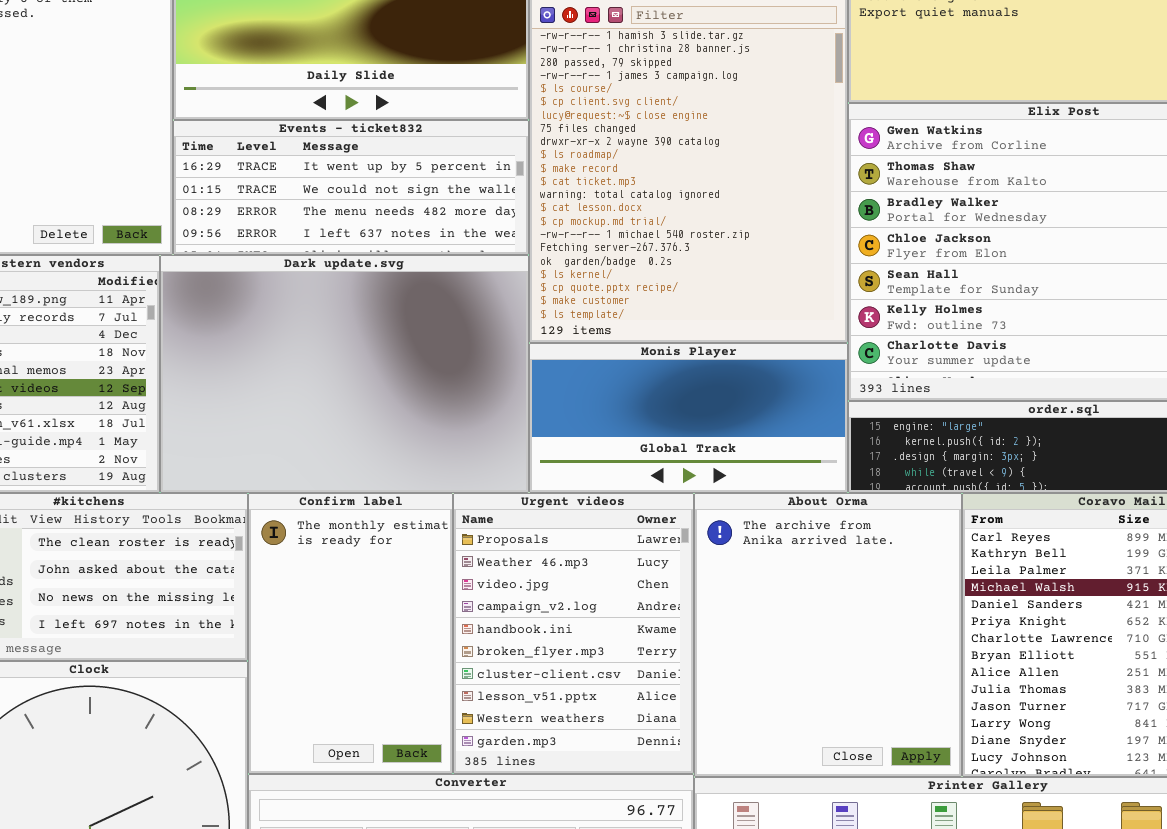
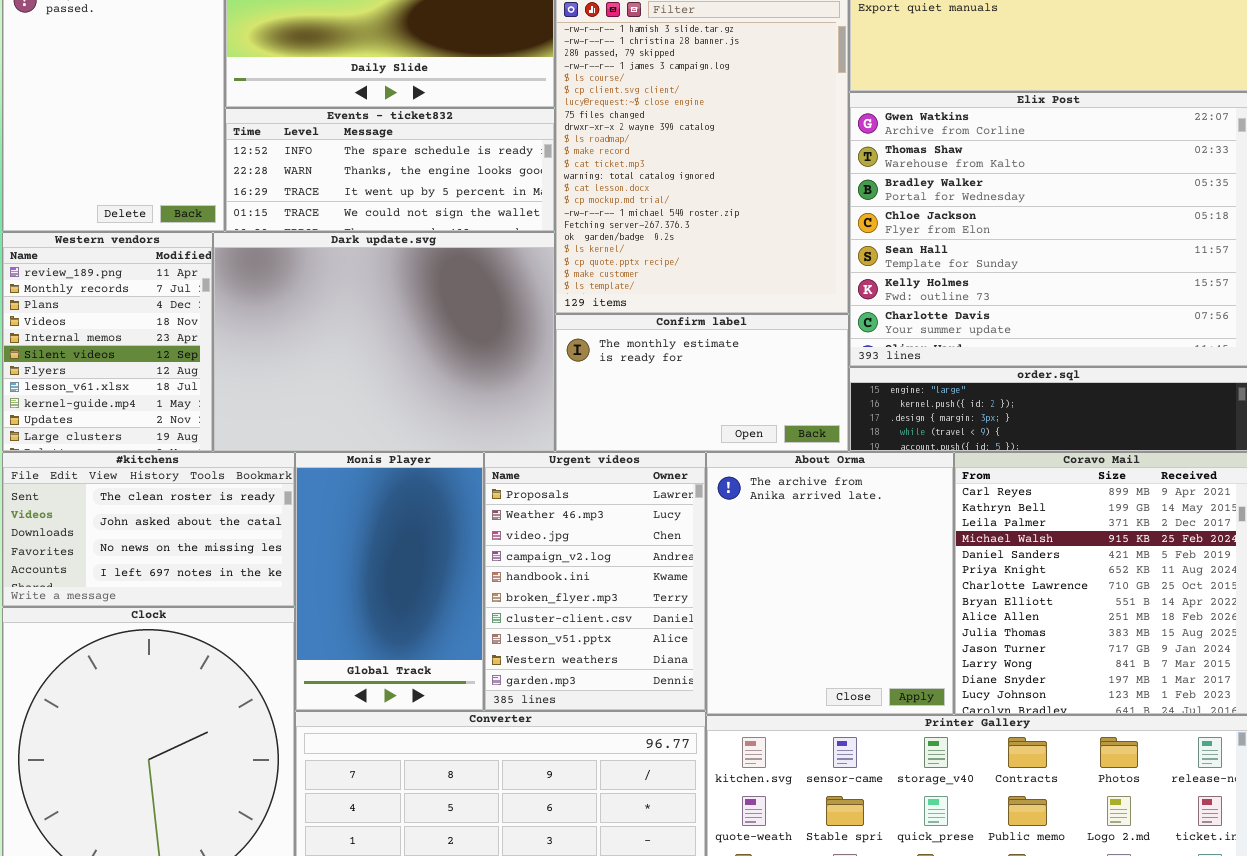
Events - ticket832: [173,120,529,255] -> [225,108,555,232], scrolled up 2 rows
Monis Player: [529,343,848,493] -> [295,452,484,711], moved, resized
Confirm label: [248,493,453,774] -> [555,314,849,452], moved, resized

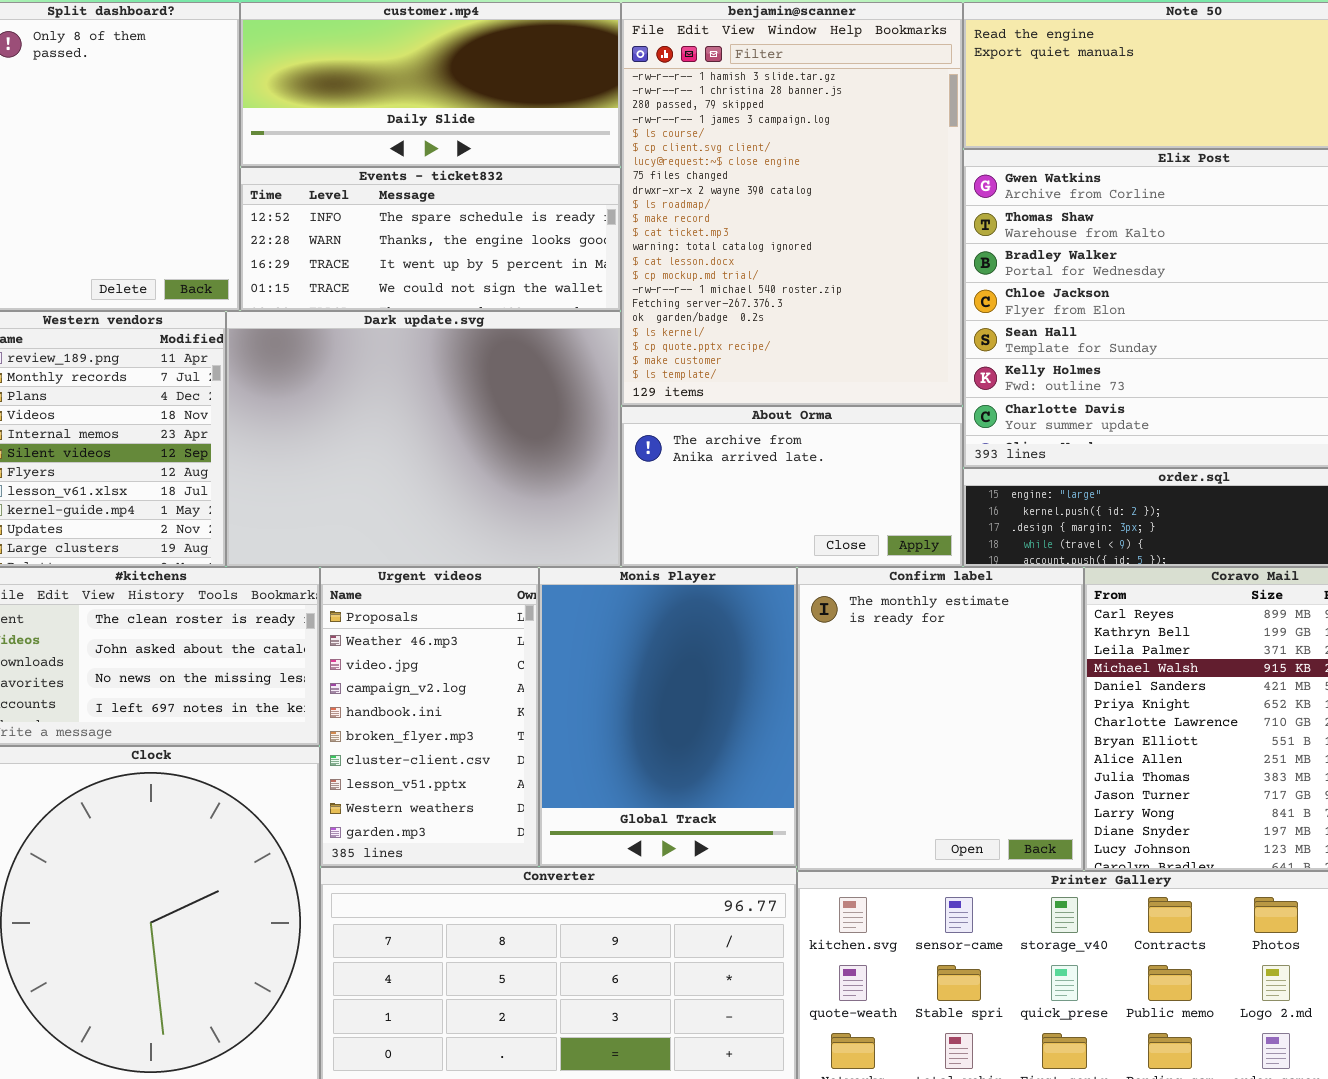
Confirm label: [555,314,849,452] -> [797,567,1084,871], moved, resized
Monis Player: [295,452,484,711] -> [539,567,797,867], moved, resized
Urgent videos: [484,452,706,711] -> [320,567,539,867], moved, resized
About Orma: [706,452,954,715] -> [621,406,963,567], moved, resized

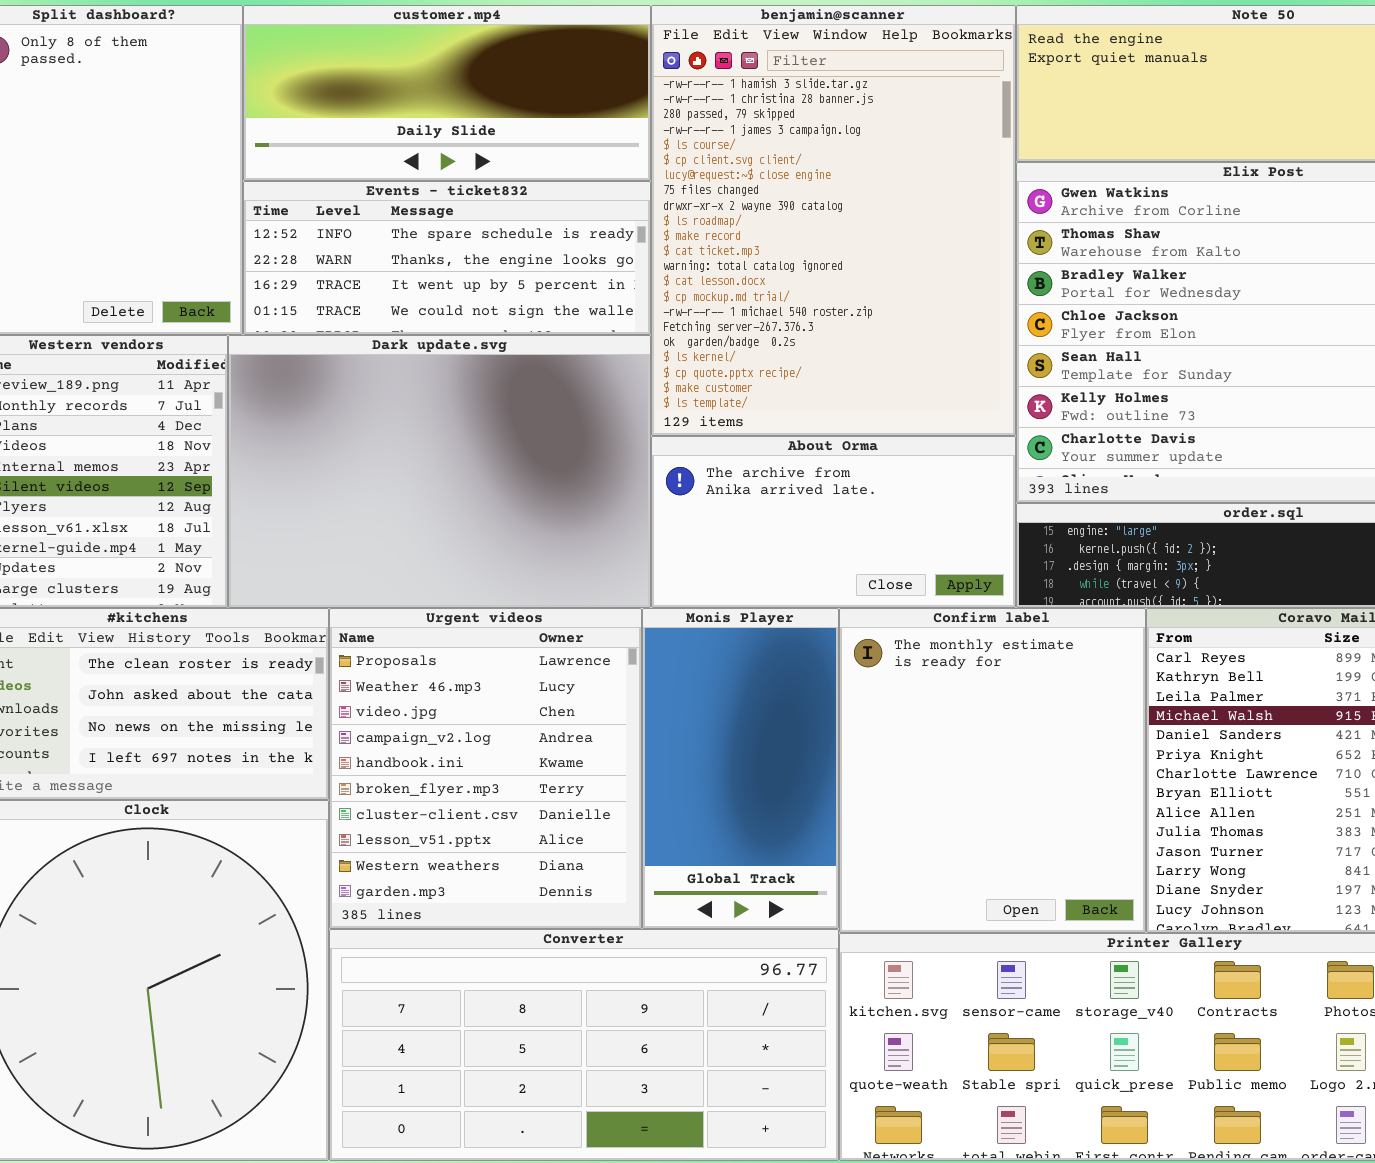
Urgent videos: [320,567,539,867] -> [329,608,642,929], resized
Monis Player: [539,567,797,867] -> [642,608,839,929], resized

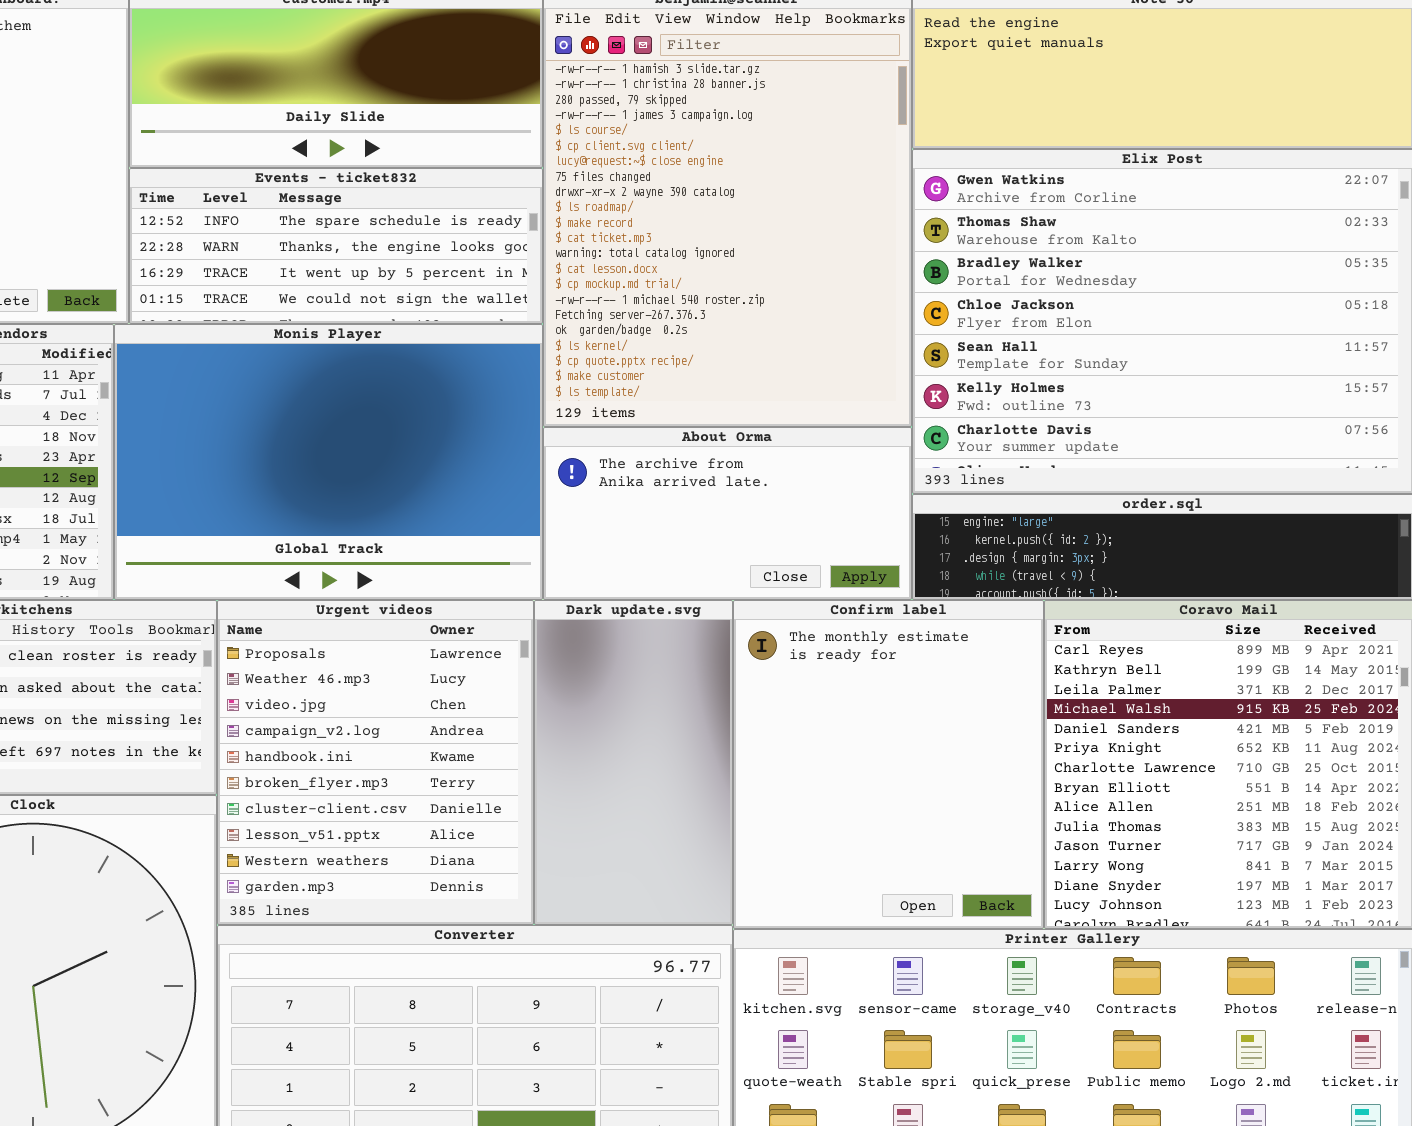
Dark update.svg: [228,335,651,608] -> [534,600,733,925], moved, resized
Monis Player: [642,608,839,929] -> [114,324,543,600], moved, resized

